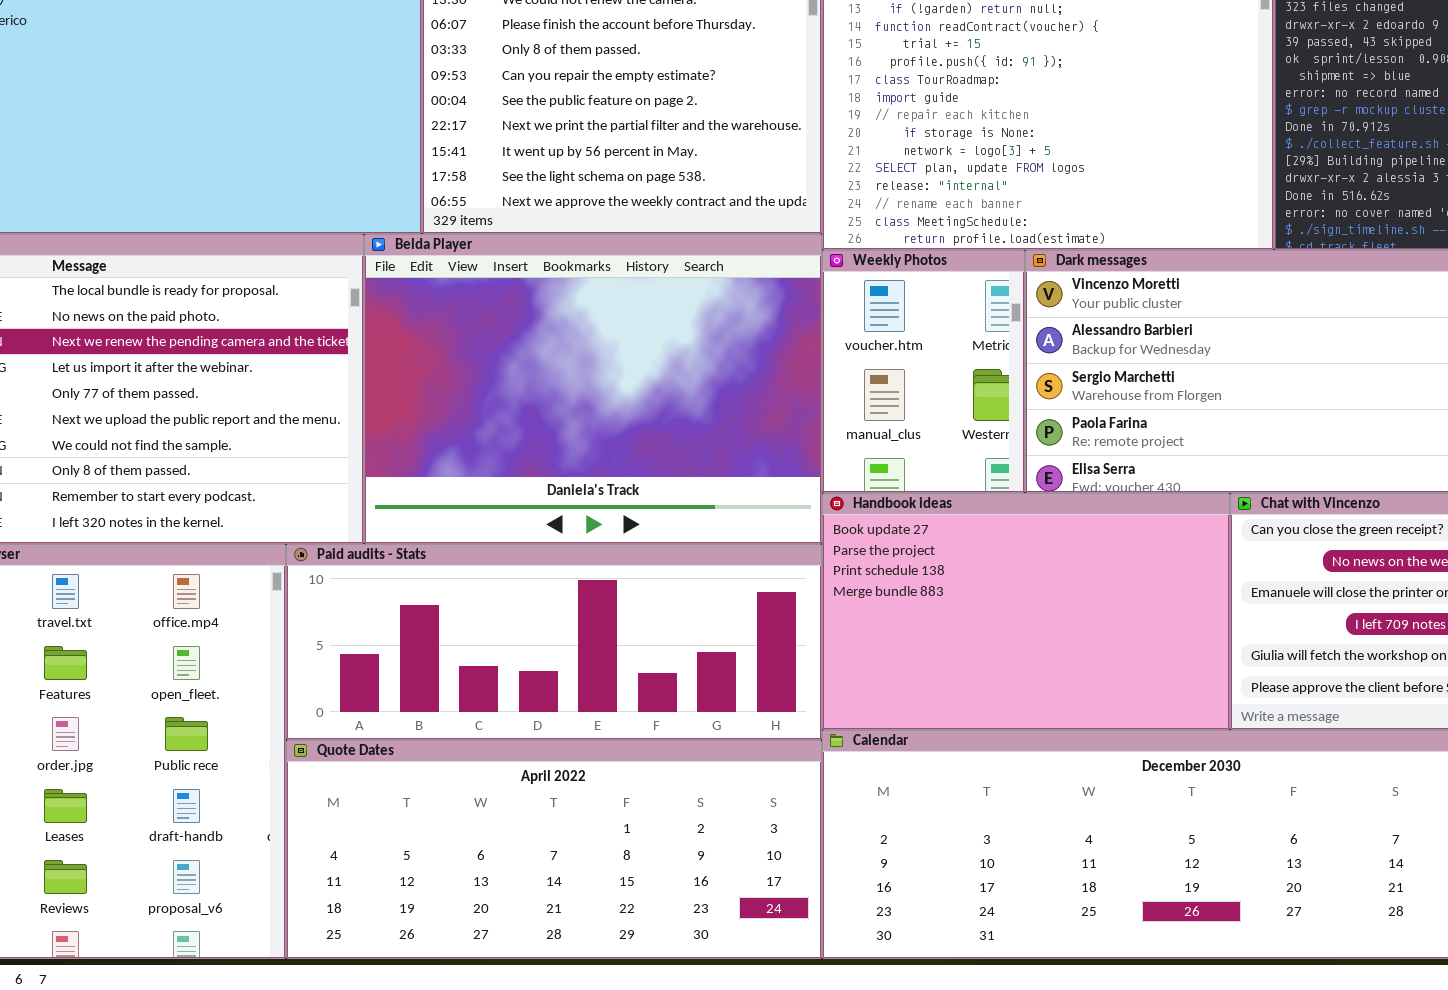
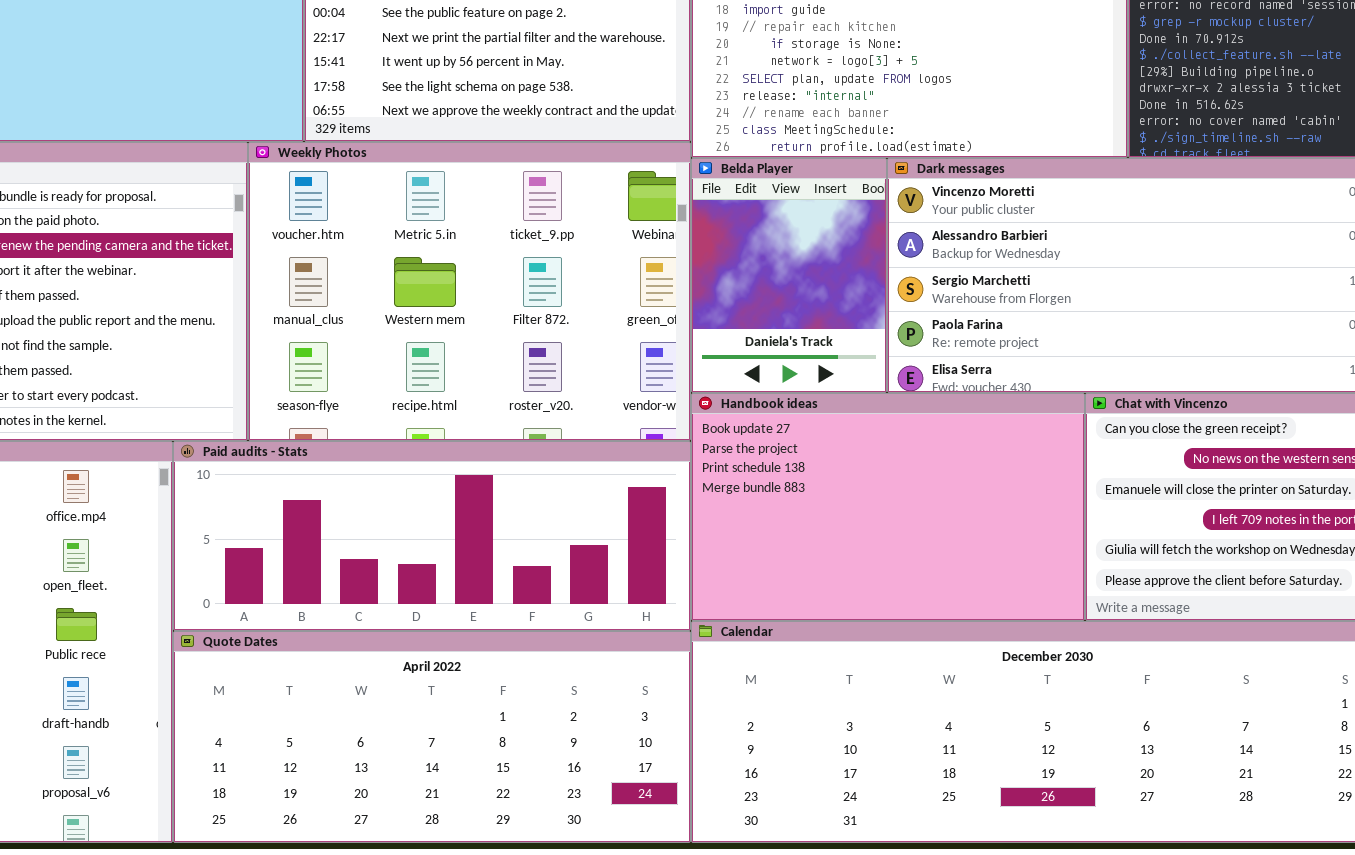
Belda Player: [364,234,822,544] -> [691,158,887,393], moved, resized
Weekly Photos: [822,250,1025,493] -> [248,142,691,441], moved, resized

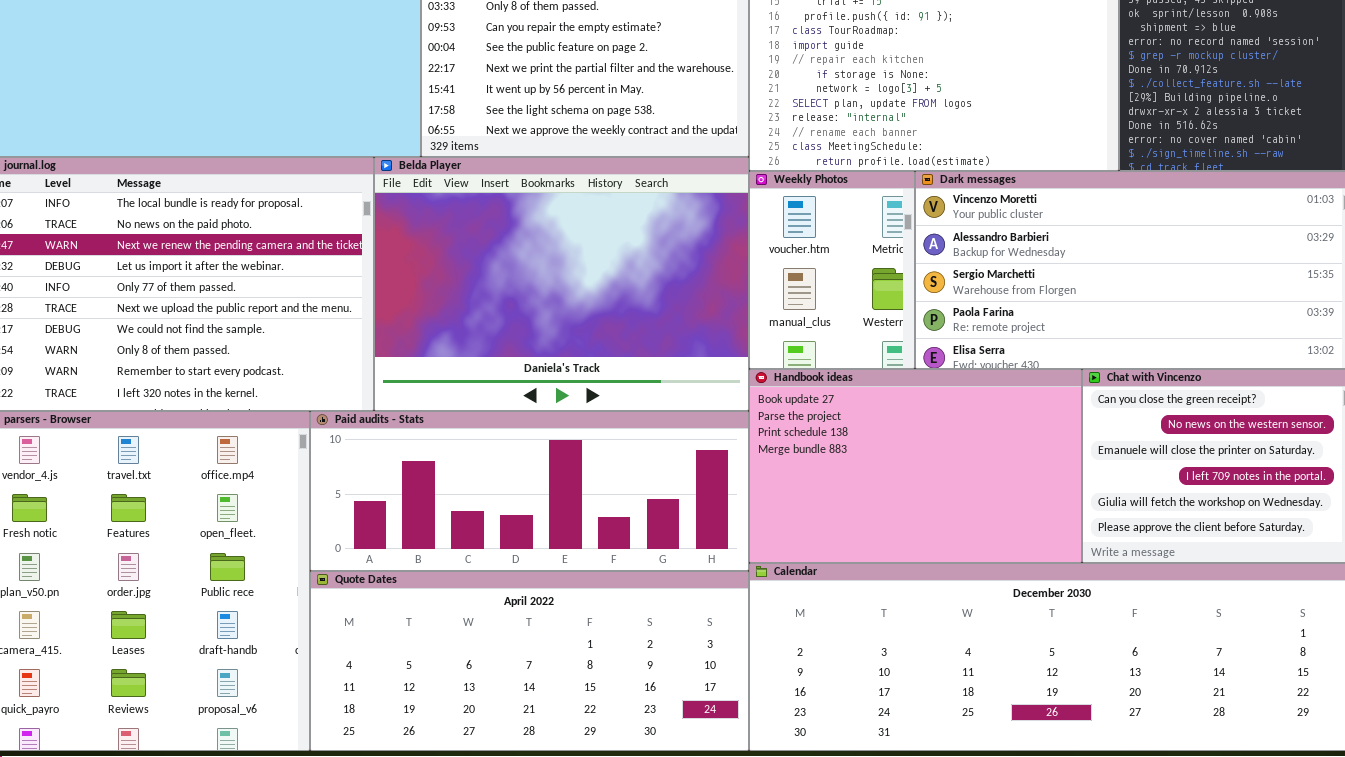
Weekly Photos: [248,142,691,441] -> [749,171,915,369], moved, resized
Belda Player: [691,158,887,393] -> [374,157,749,411], moved, resized

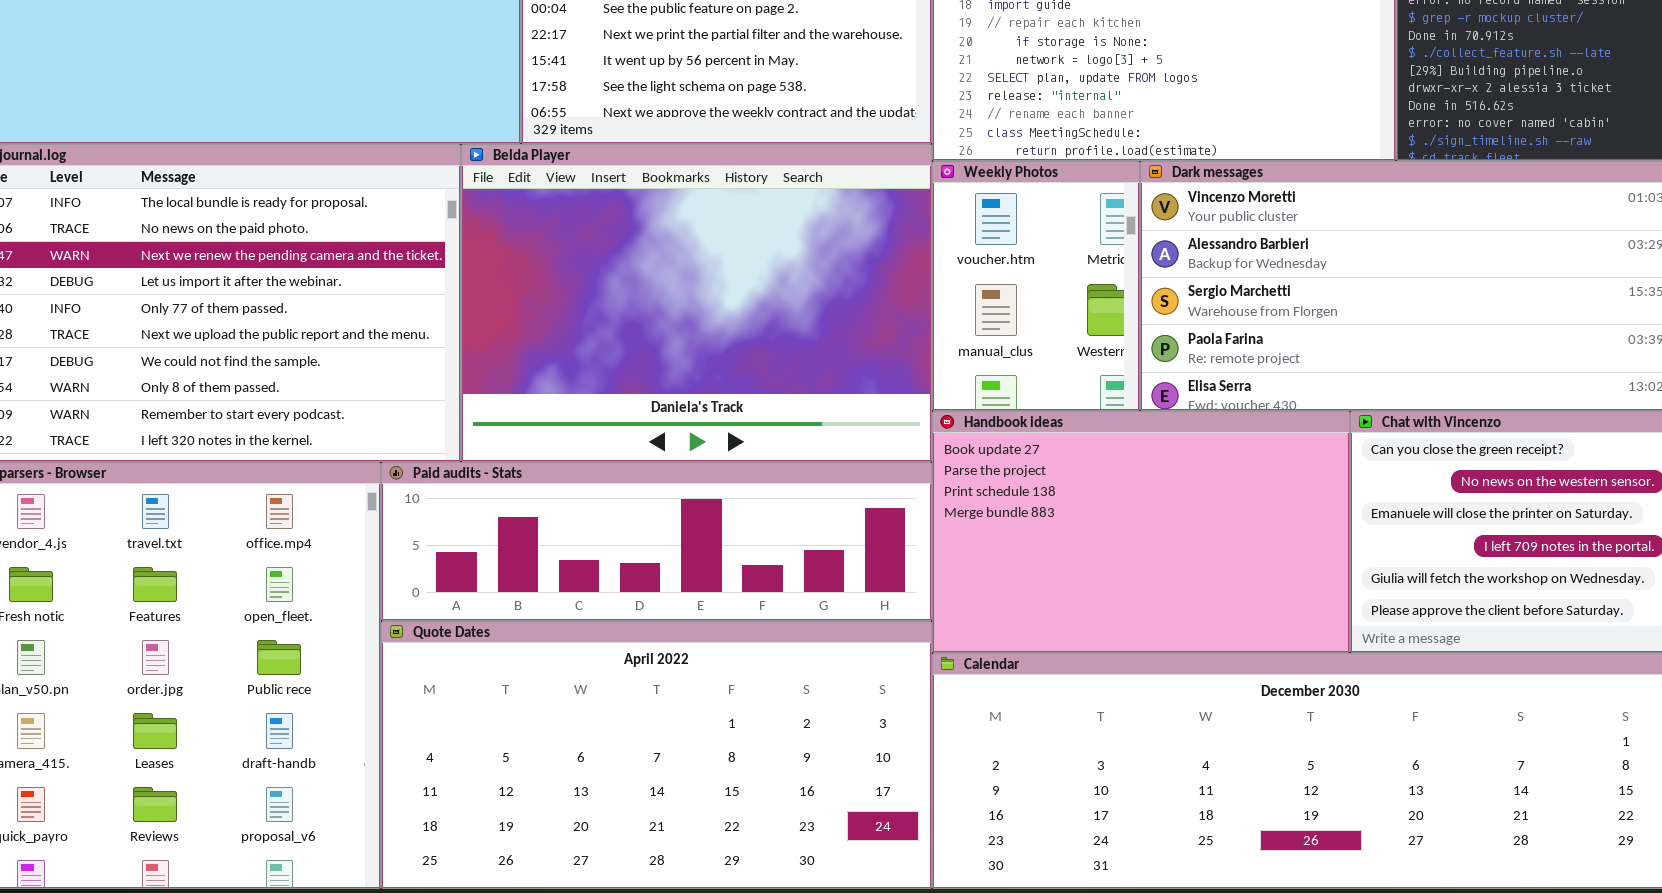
Paid audits - Stats: [310,411,749,571] -> [381,462,932,621], resized
Quote Dates: [310,571,749,751] -> [381,621,932,889], resized

